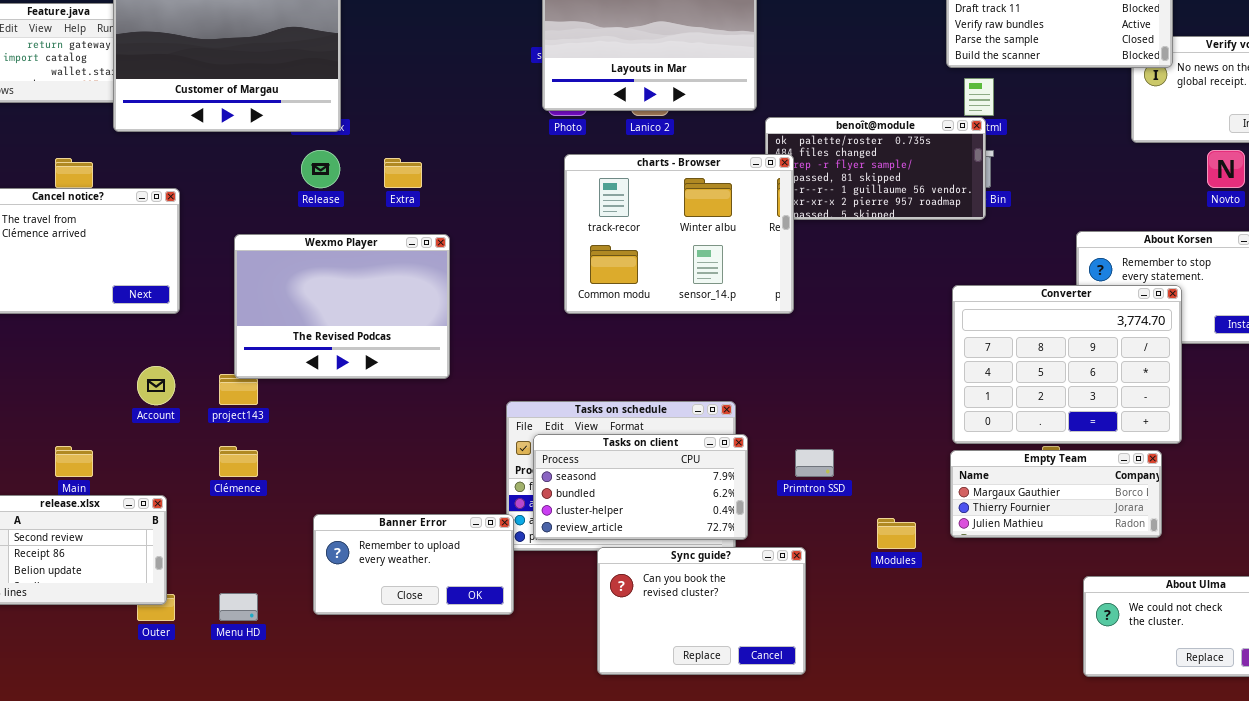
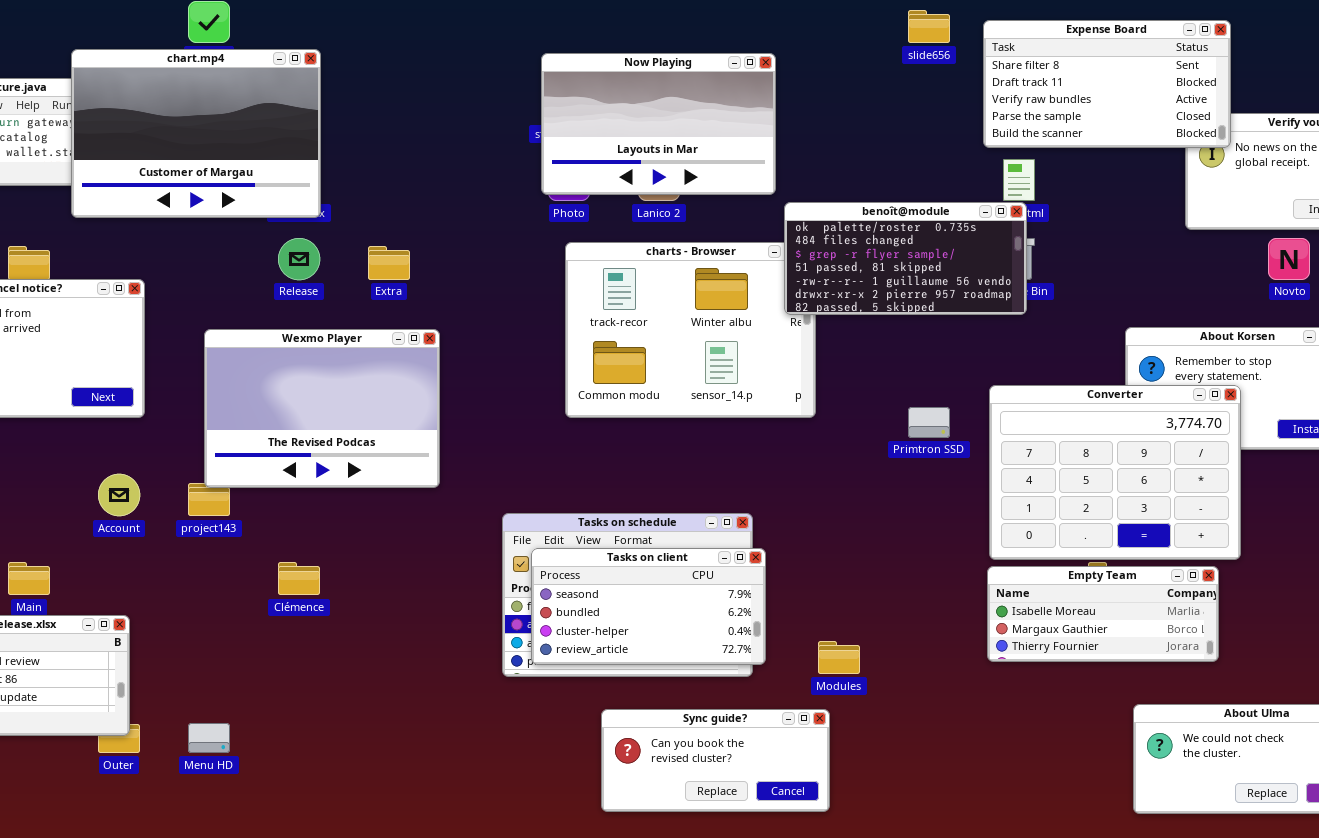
benoît@module: [765,117,986,220] -> [784,202,1027,315], raised
Clémence: [219,446,258,477] -> [278,562,320,595], moved
Primtron SSD: [795,449,834,477] -> [908,407,950,438], moved
Empty Team: [950,450,1162,538] -> [987,566,1219,662], scrolled up 1 row
Banner Error: [313,514,514,615] -> none, closed
Modules: [877,518,916,549] -> [818,641,860,674], moved
Sync guide?: [597,547,806,675] -> [601,709,830,812], resized

